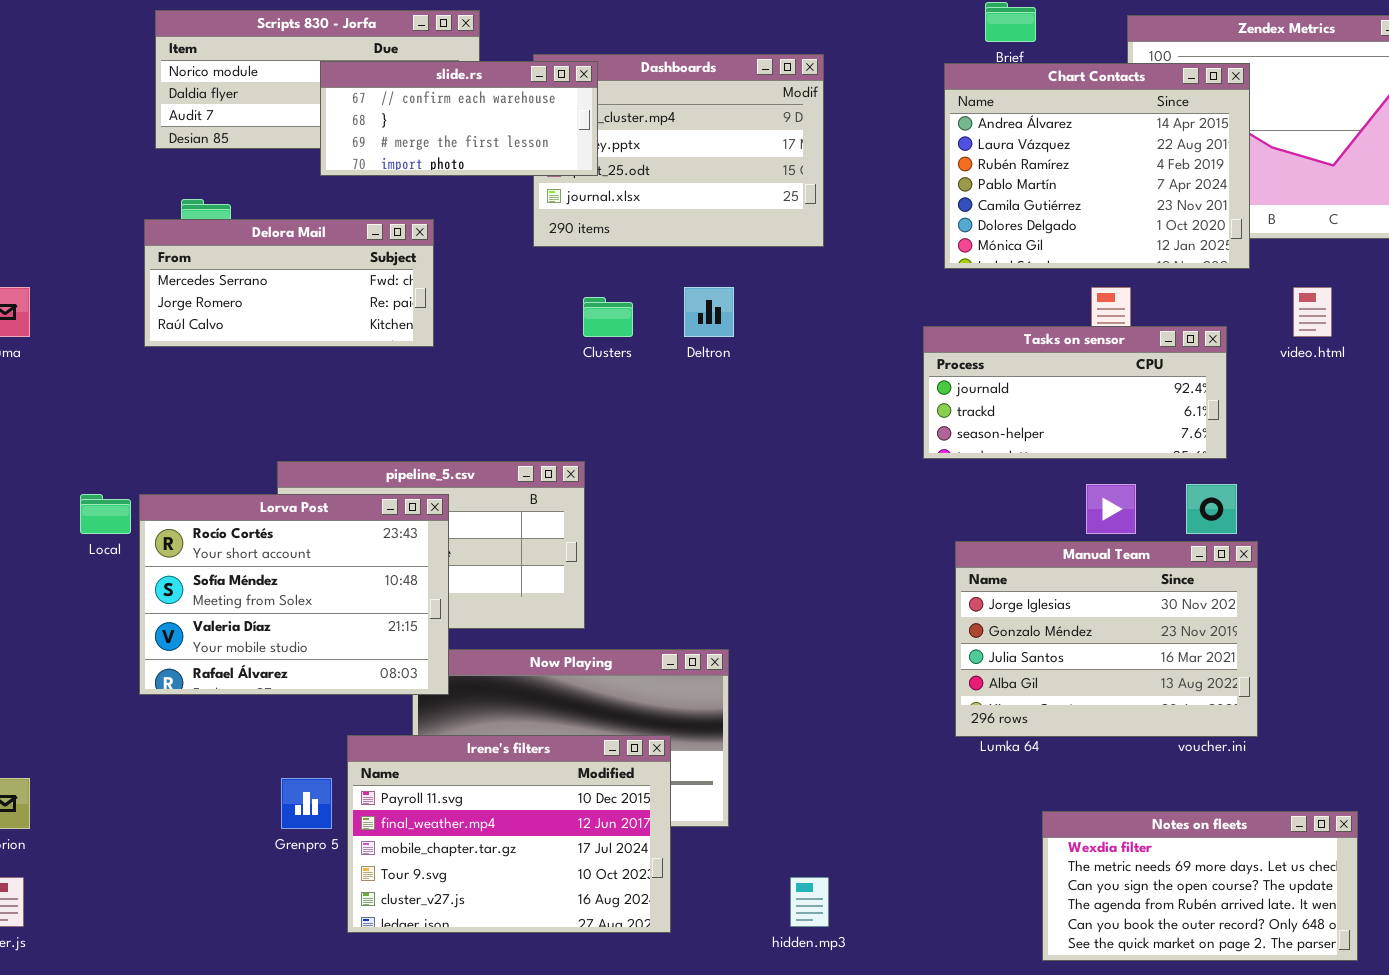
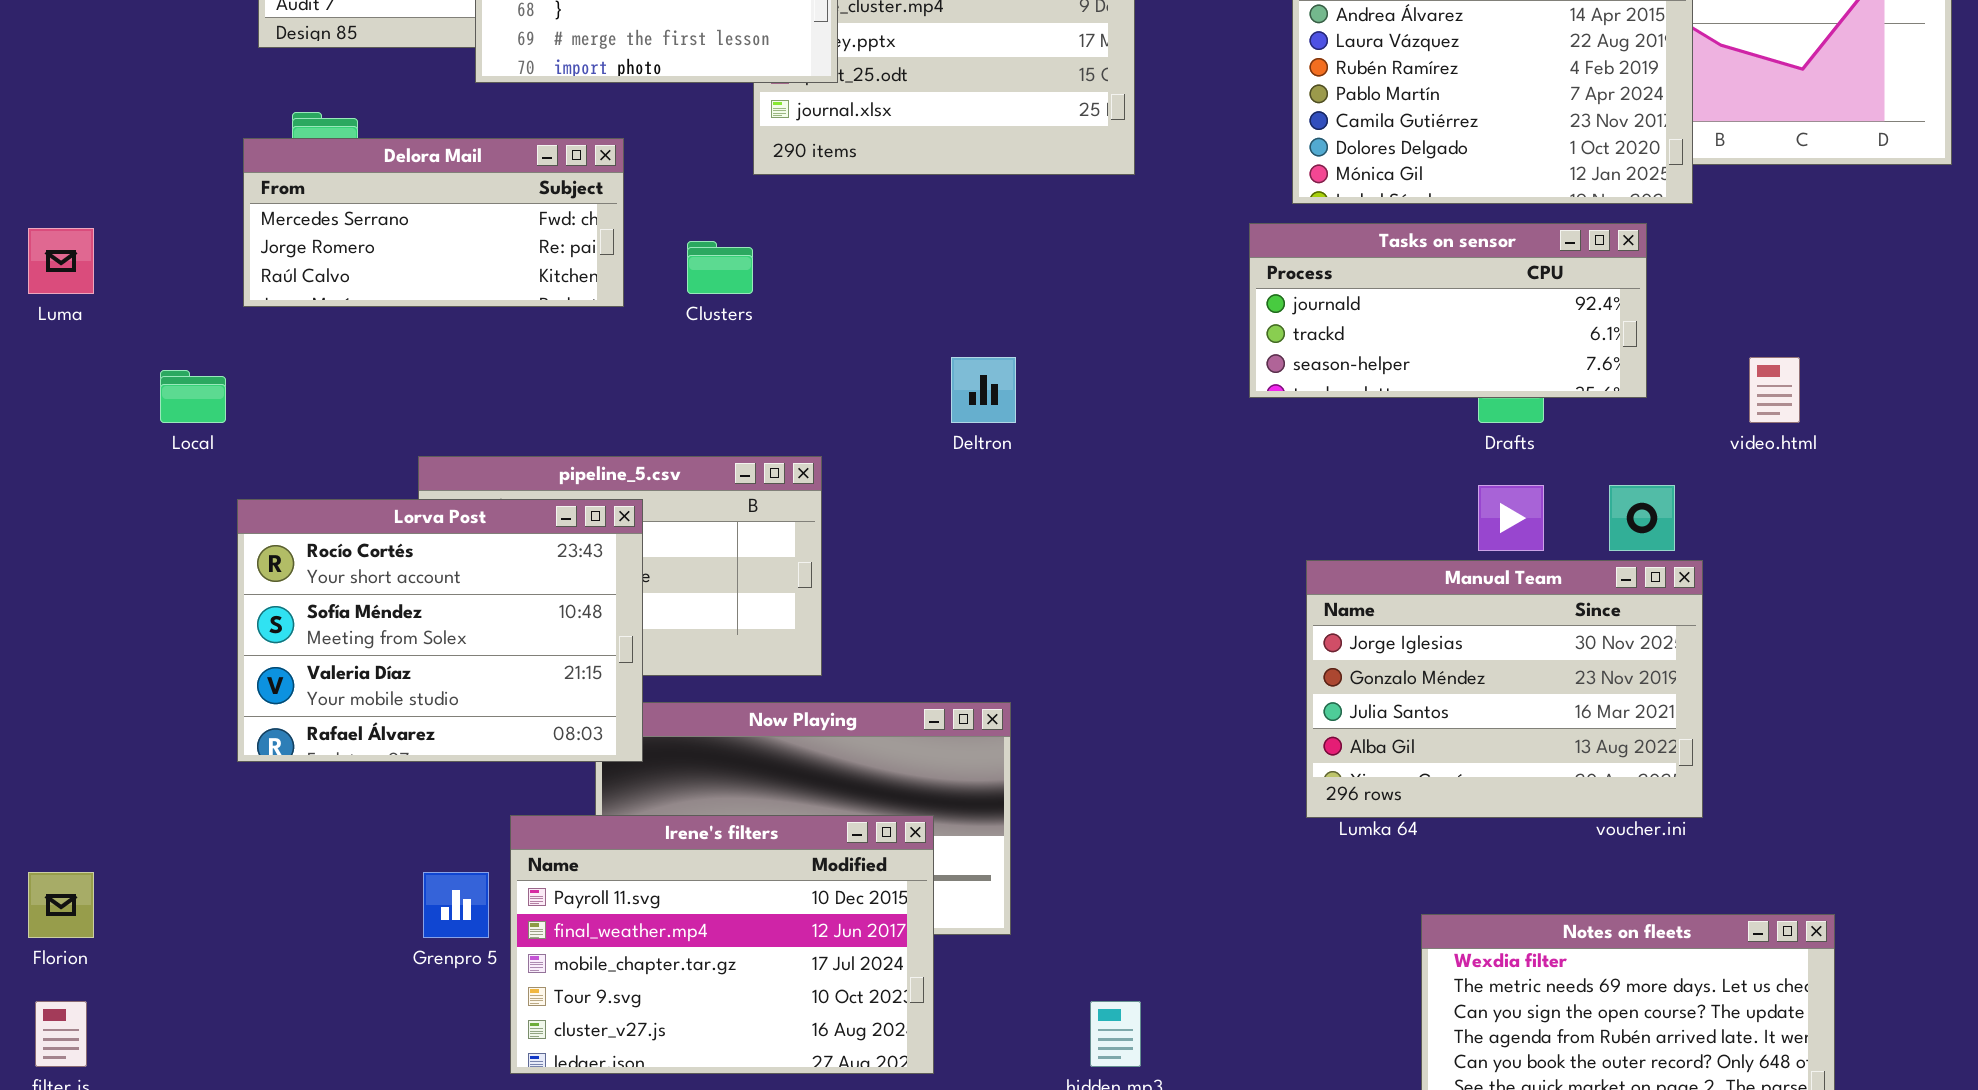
Deltron: [684,287,734,337] -> [951,357,1016,423], moved
video.html: [1293,287,1332,337] -> [1749,357,1800,423], moved
Clusters: [583,297,633,337] -> [687,241,753,294], moved
Tasks on sensor: [923,326,1227,459] -> [1249,223,1647,398], moved
Local: [80,494,131,534] -> [160,370,226,423], moved

